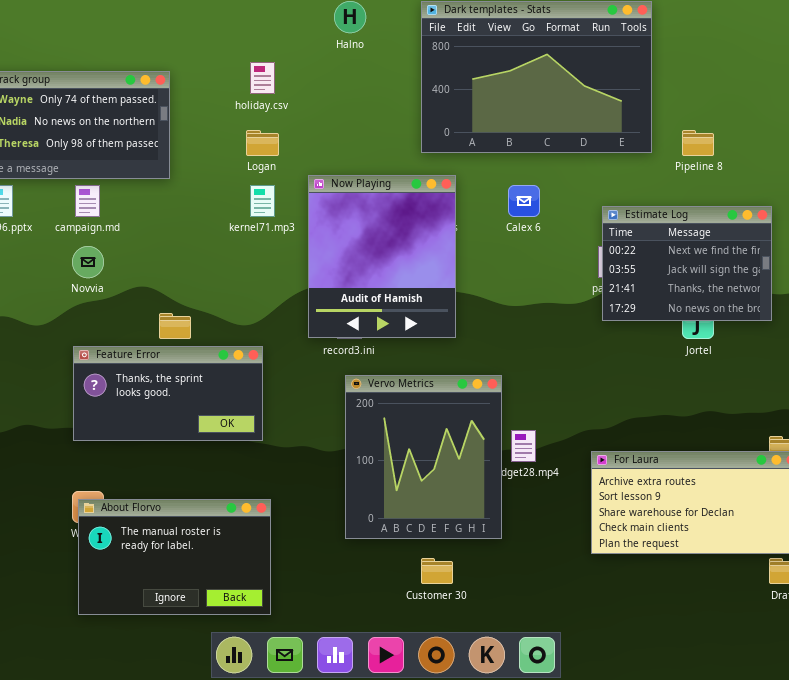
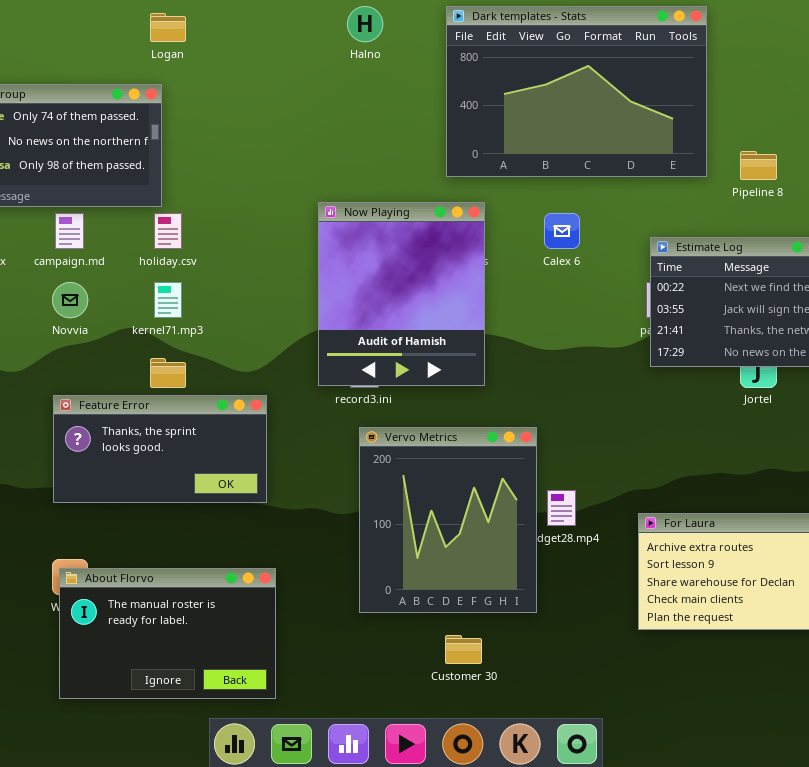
holiday.csv: [250,62,275,94] -> [154,213,182,249], moved
Logan: [246,130,279,156] -> [150,13,186,42], moved
kernel71.mp3: [250,185,275,217] -> [154,282,182,318], moved

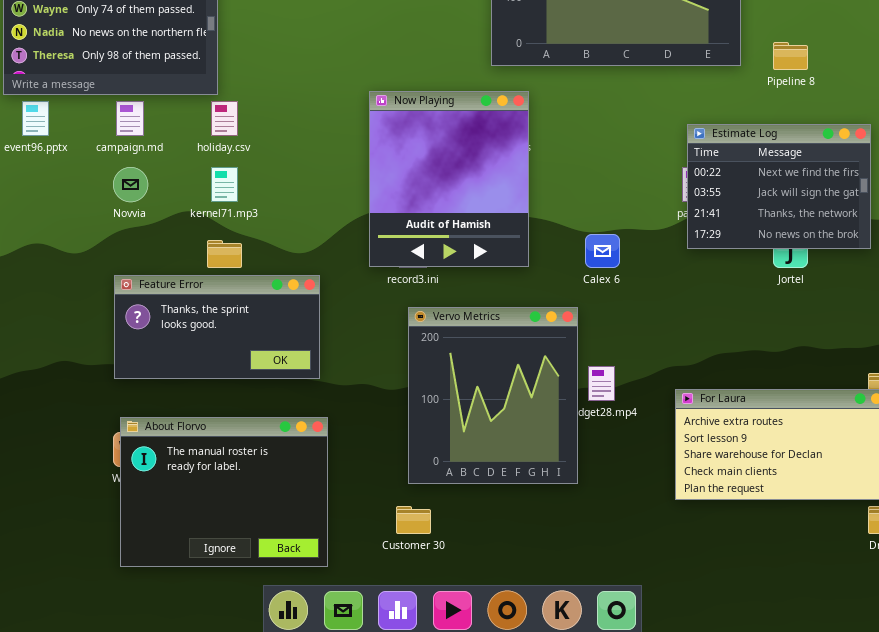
Calex 6: [544,213,580,249] -> [585,234,620,268], moved
About Florvo: [59,568,276,699] -> [120,417,328,567], resized
Customer 30: [445,635,482,664] -> [396,506,431,534], moved

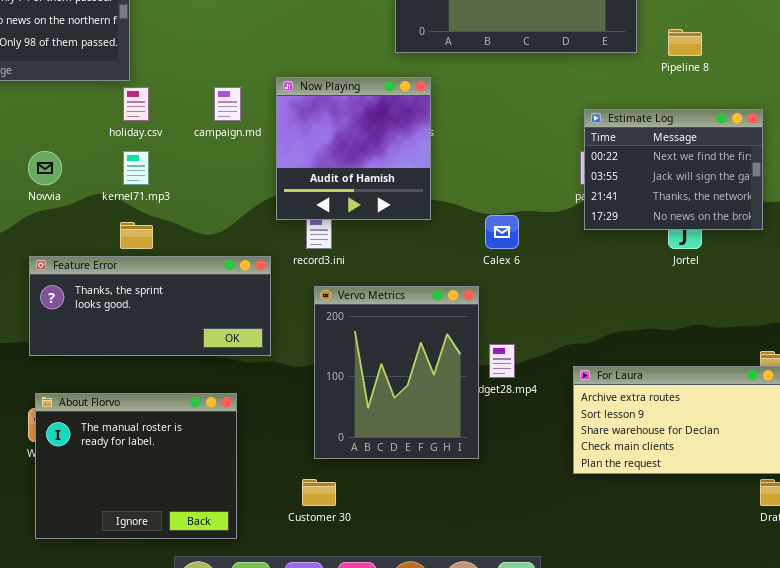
Now Playing: [369,91,529,267] -> [276,77,431,220], resized
campaign.md: [116,101,144,136] -> [214,87,241,121], moved
Feature Error: [114,275,320,379] -> [29,256,271,356], resized

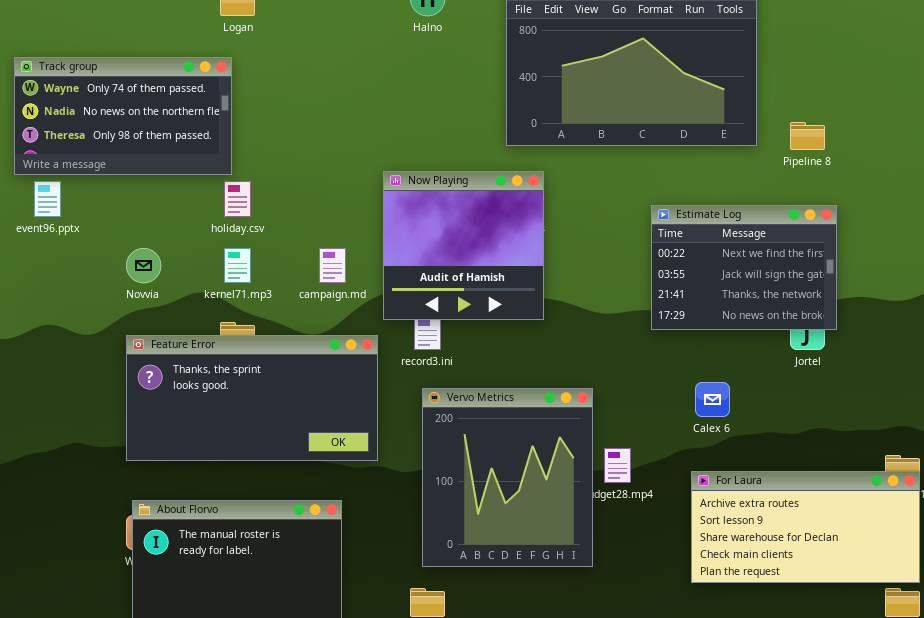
campaign.md: [214,87,241,121] -> [319,248,346,283], moved
Estimate Log: [584,109,763,230] -> [651,205,837,330], moved
Calex 6: [485,215,519,249] -> [695,382,730,417], moved
Feature Error: [29,256,271,356] -> [126,335,378,461], resized

